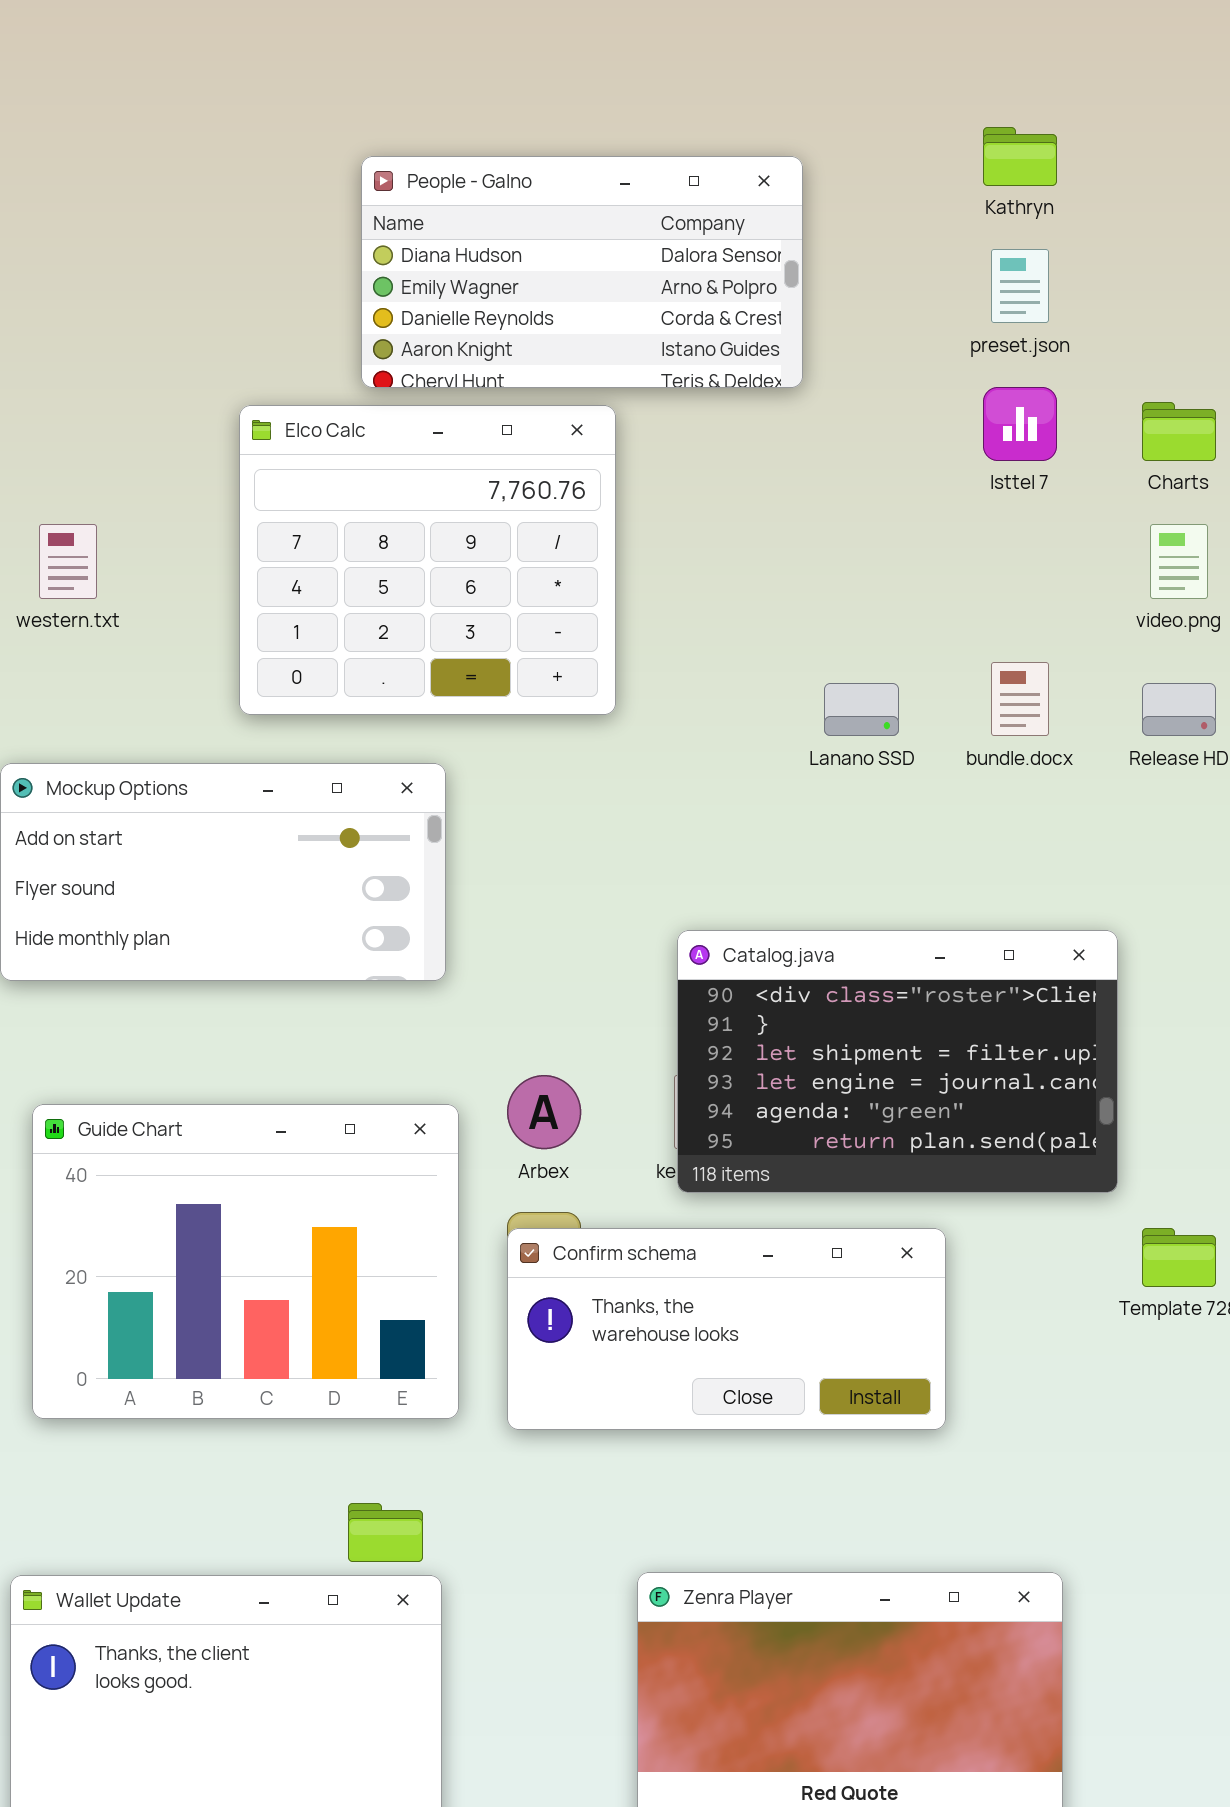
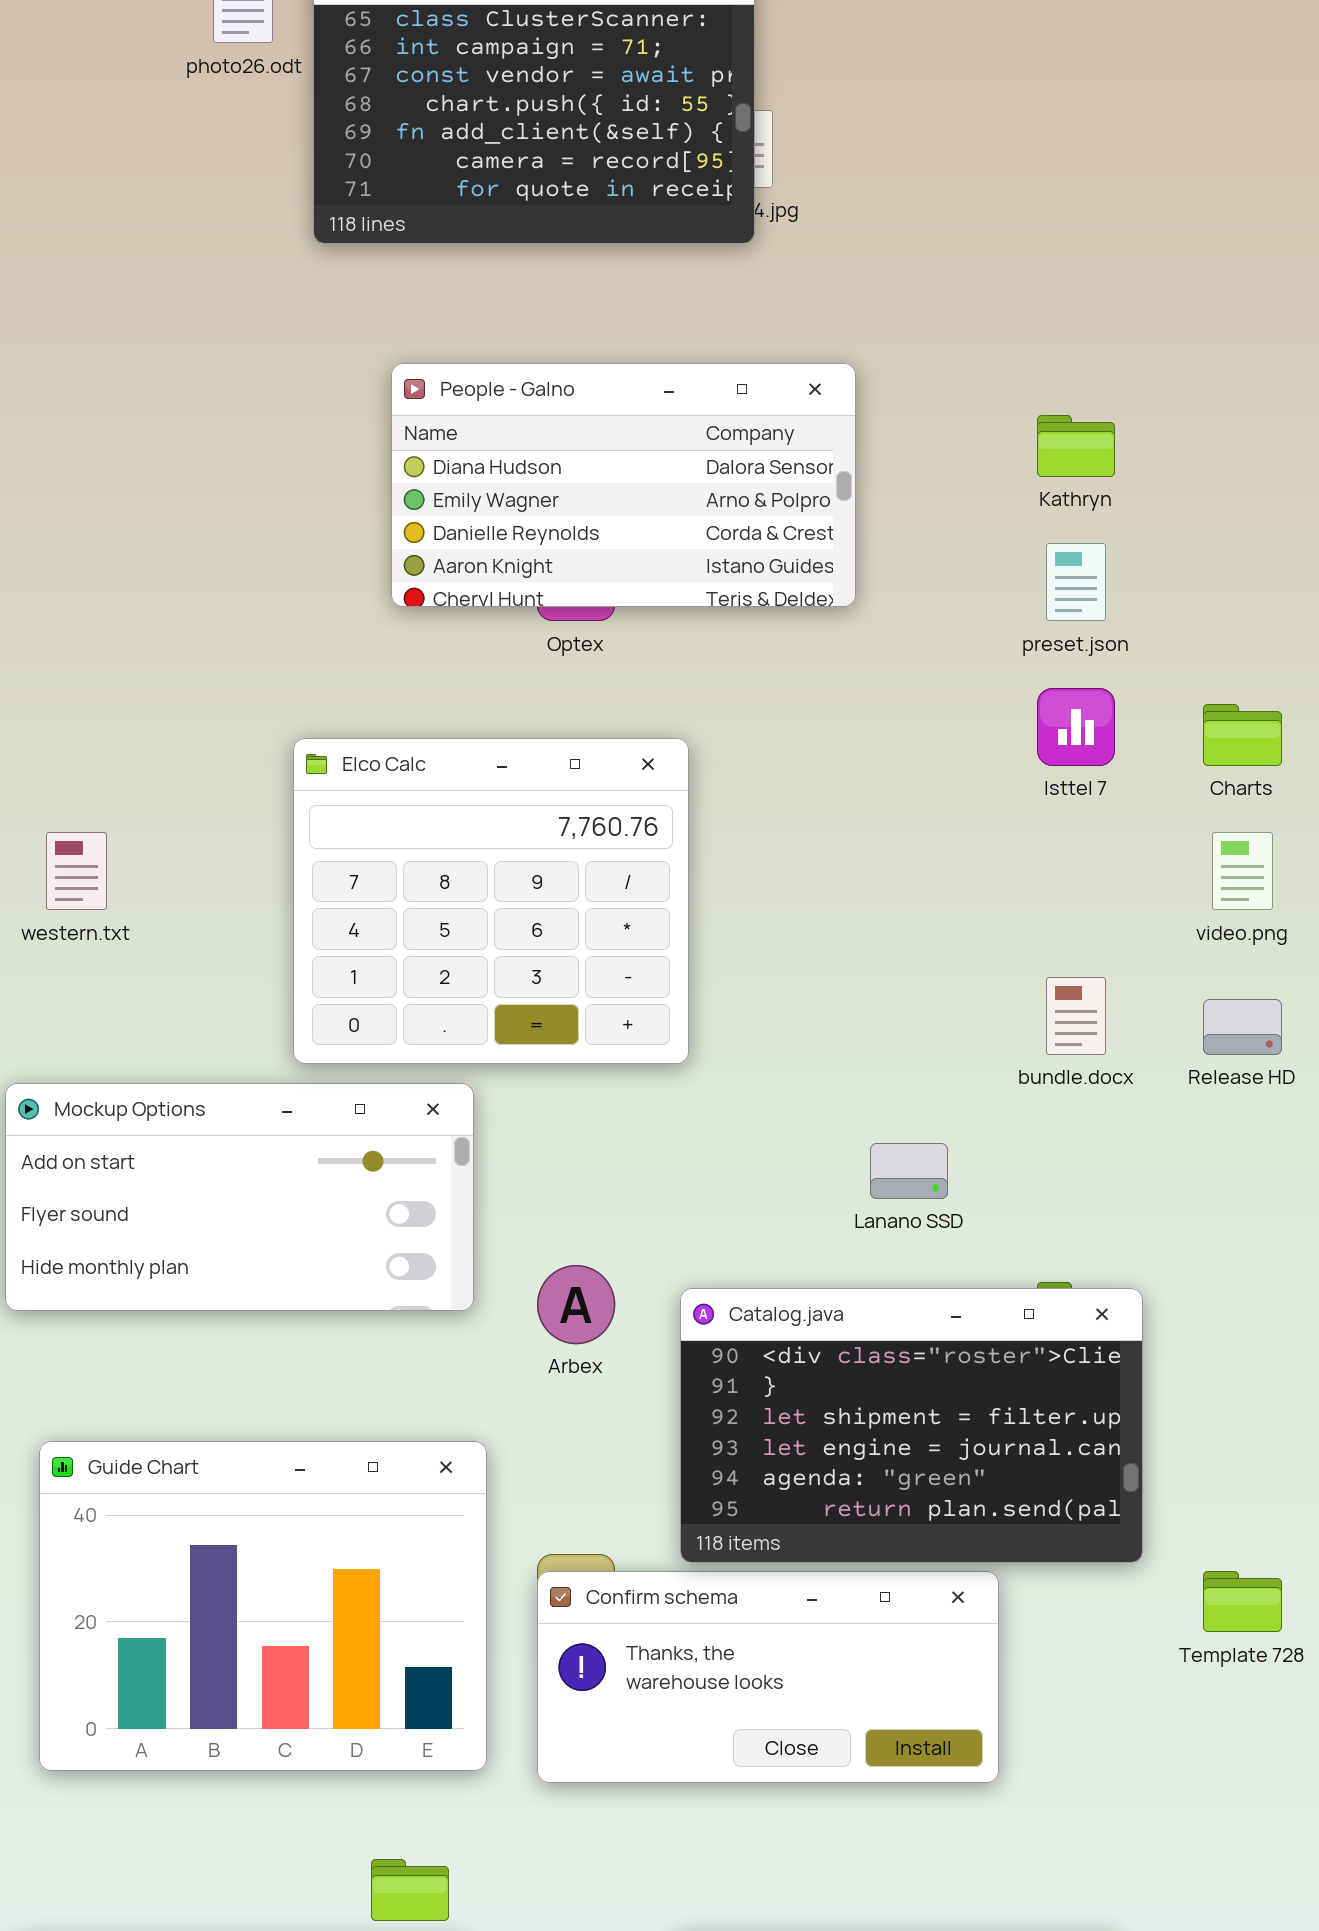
People - Galno: [361,156,803,388] -> [391,363,856,607], moved
Elco Calc: [239,405,616,715] -> [293,738,689,1064], moved
Lanano SSD: [824,683,899,736] -> [870,1143,948,1199], moved
Catalog.java: [677,930,1118,1193] -> [680,1288,1143,1563], moved
Arbex: [507,1075,581,1149] -> [537,1265,615,1344], moved

